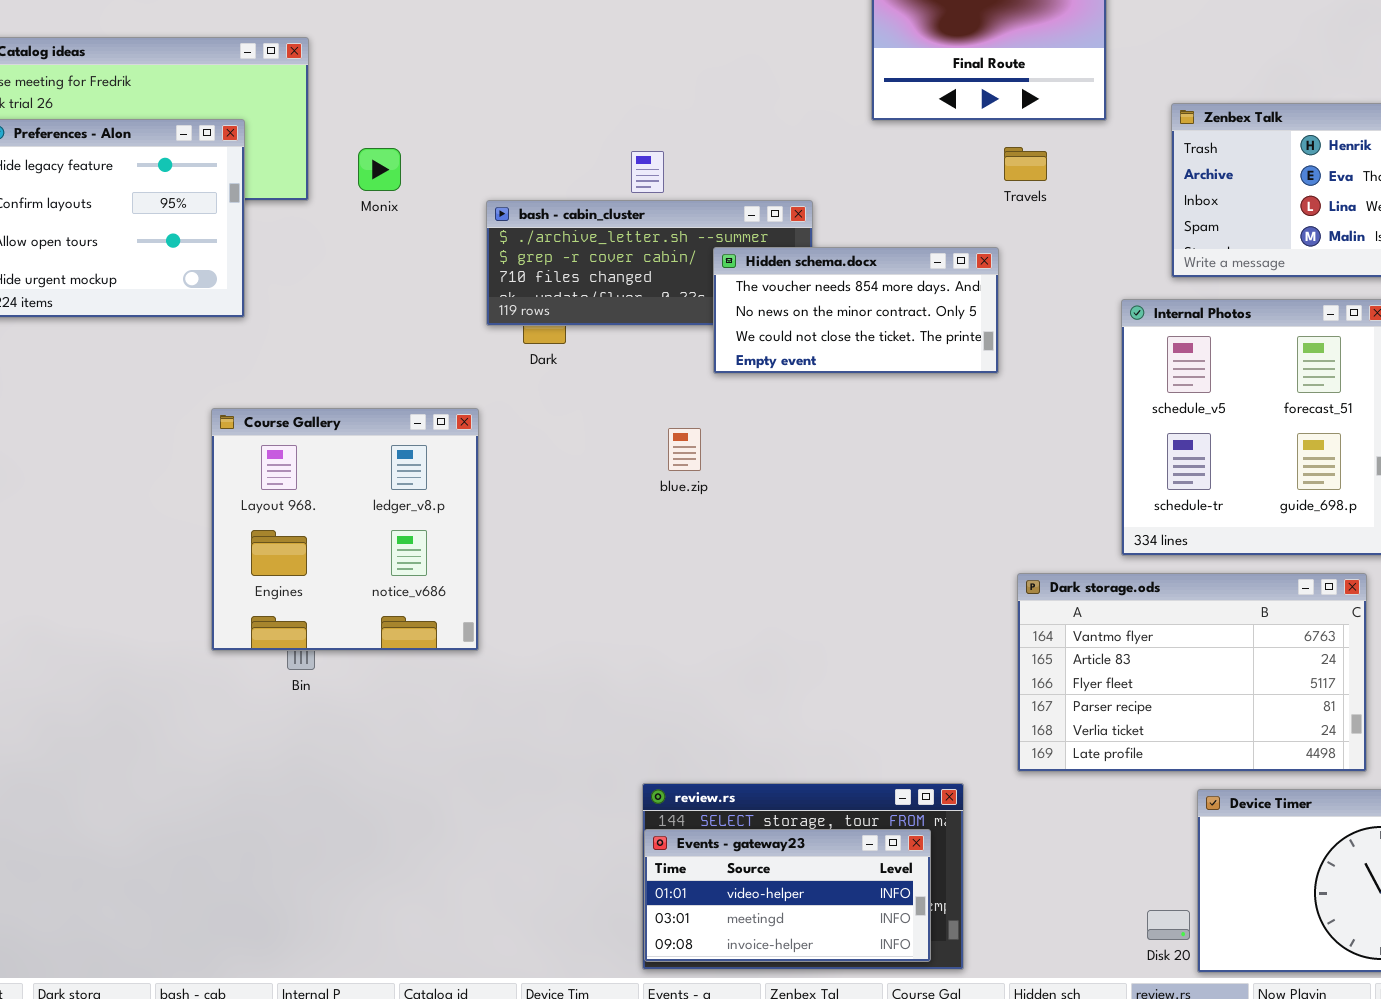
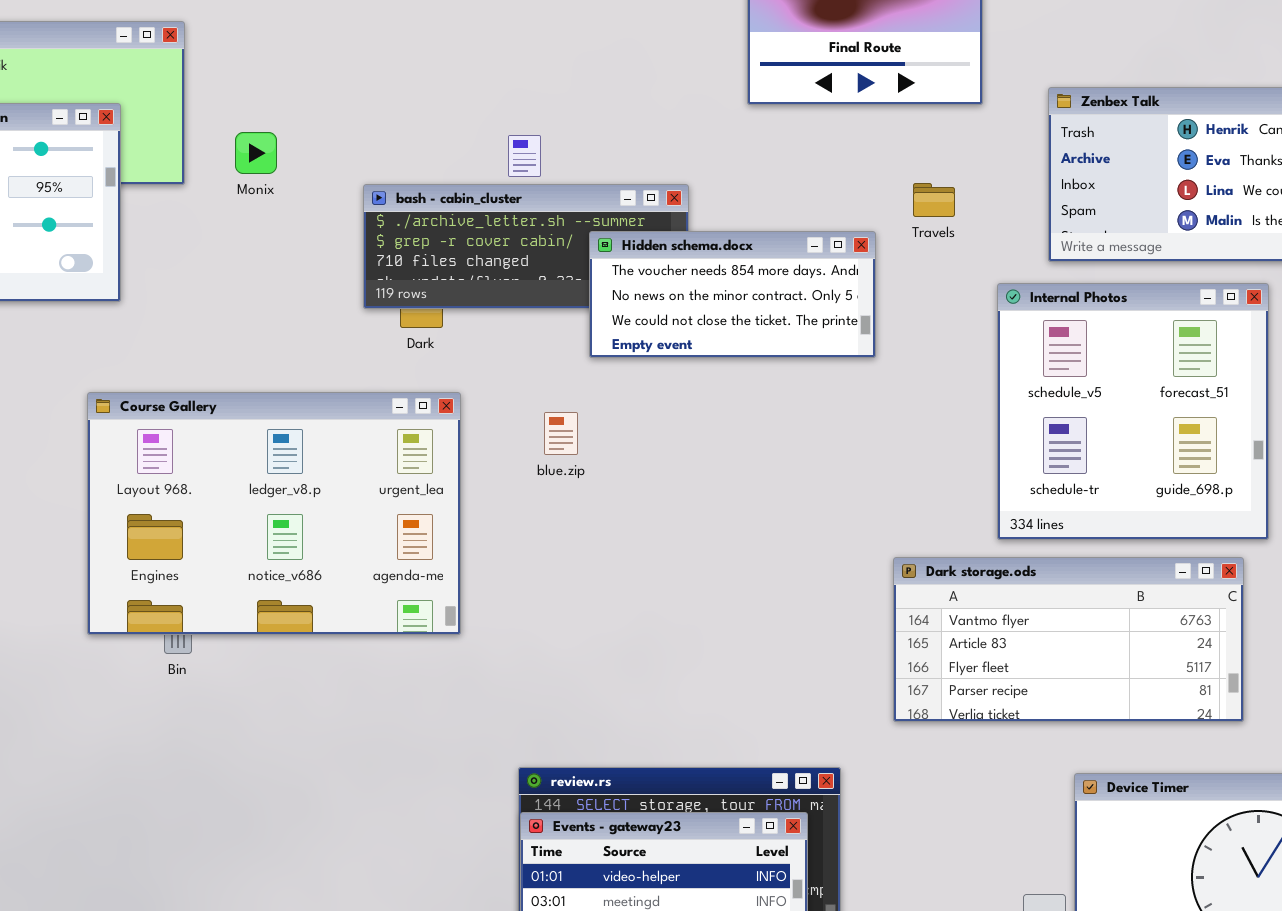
Travels: [1004,147,1047,181] -> [913,183,955,217], moved
Course Gallery: [211,408,479,651] -> [87,392,461,635], resized
Dark storage.ods: [1017,573,1367,772] -> [893,557,1244,722], resized

